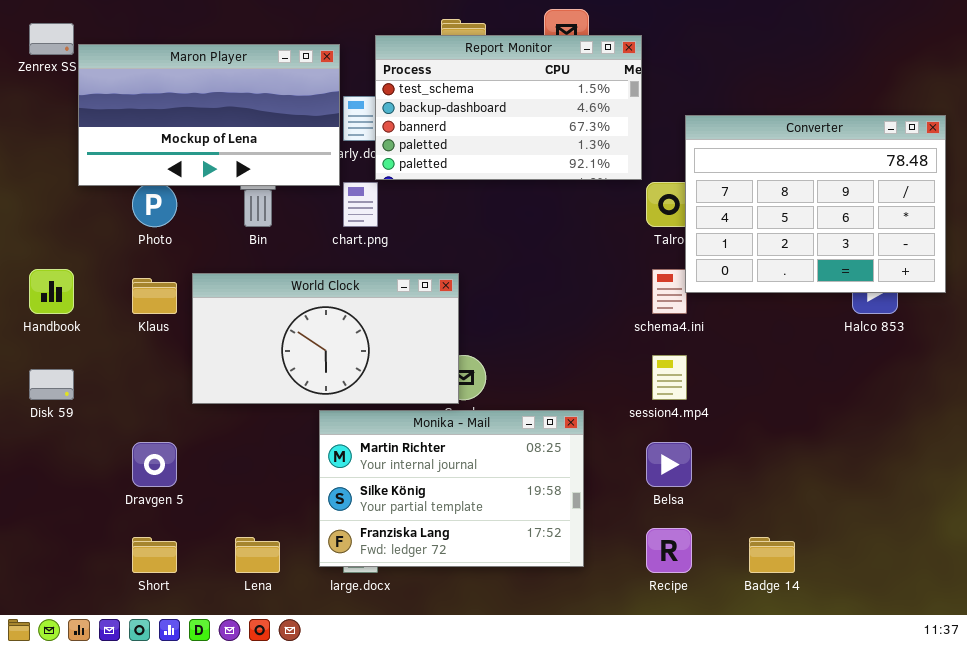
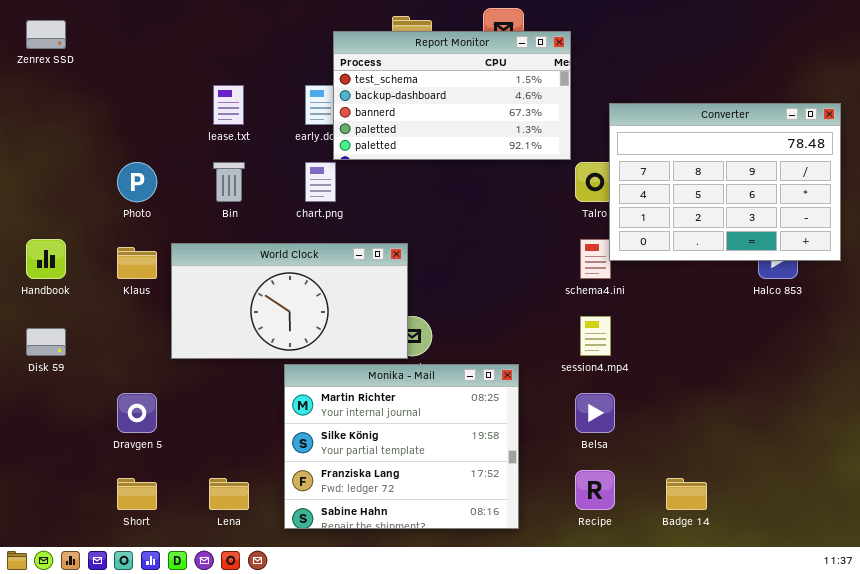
Maron Player: [78,44,340,186] -> none, closed
Monika - Mail: [319,410,584,567] -> [284,364,519,529], resized

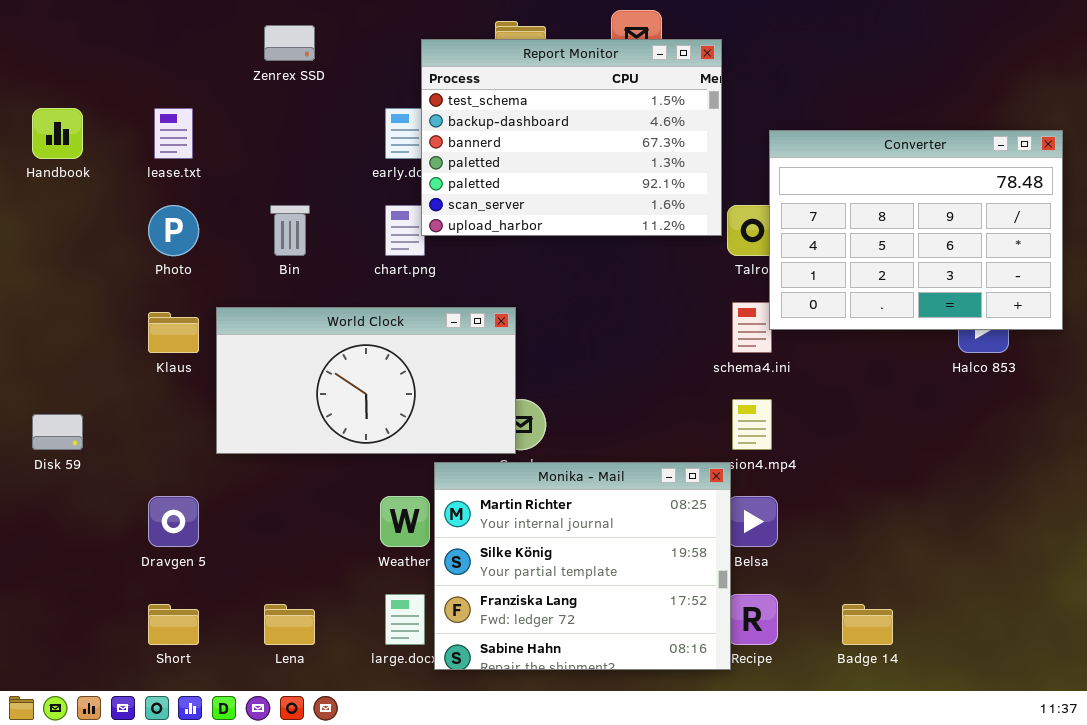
Zenrex SSD: [26,20,66,49] -> [264,25,315,61], moved
Report Monitor: [333,31,571,160] -> [421,39,722,236], resized
lease.txt: [213,85,244,125] -> [154,108,193,159], moved
Handbook: [26,239,66,279] -> [32,108,83,159], moved
Monika - Mail: [284,364,519,529] -> [434,462,731,670], moved

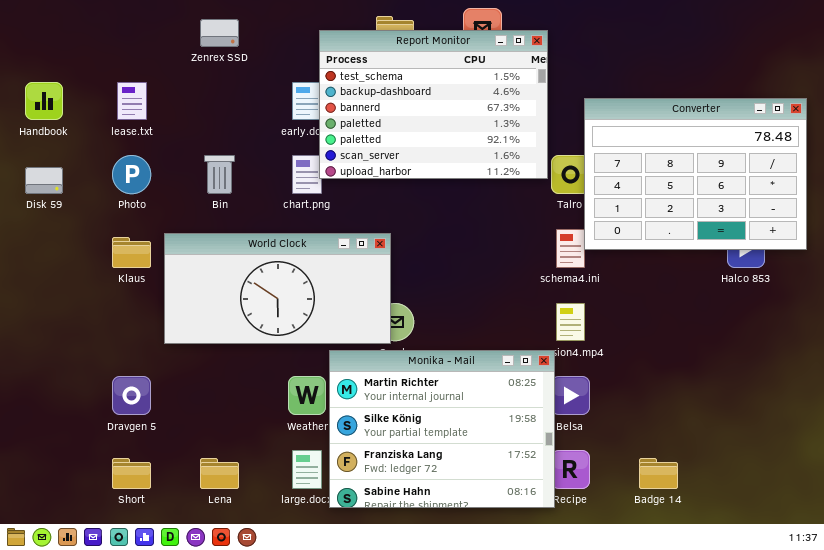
Disk 59: [32,414,83,450] -> [25,167,63,194], moved

